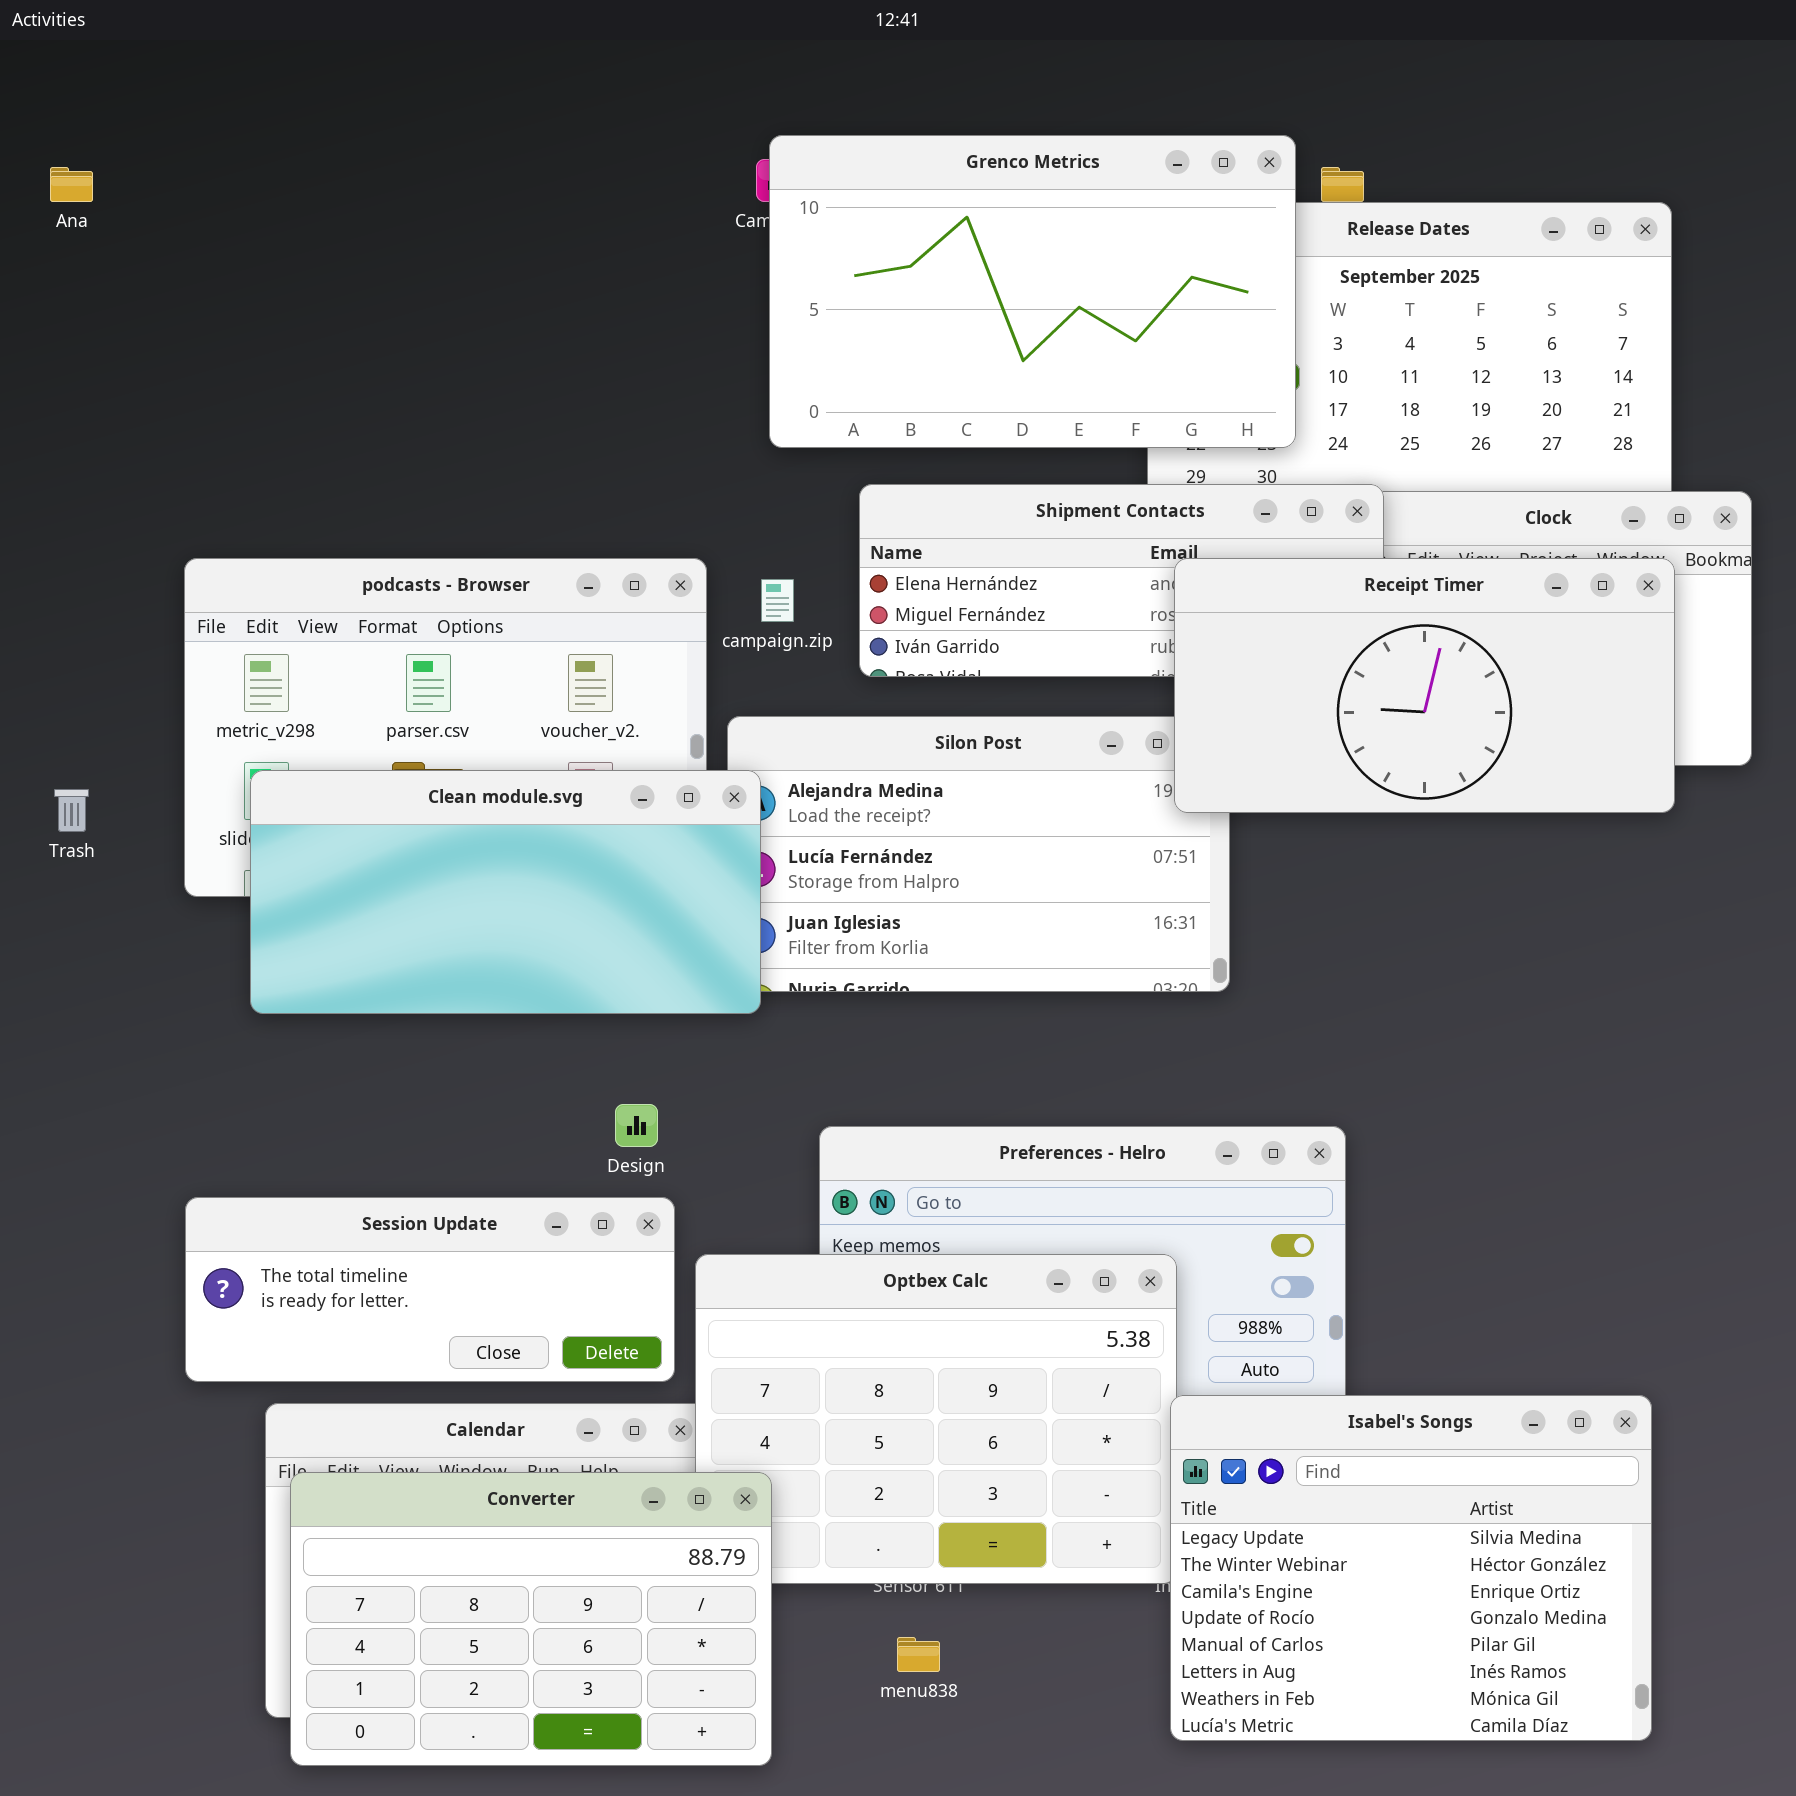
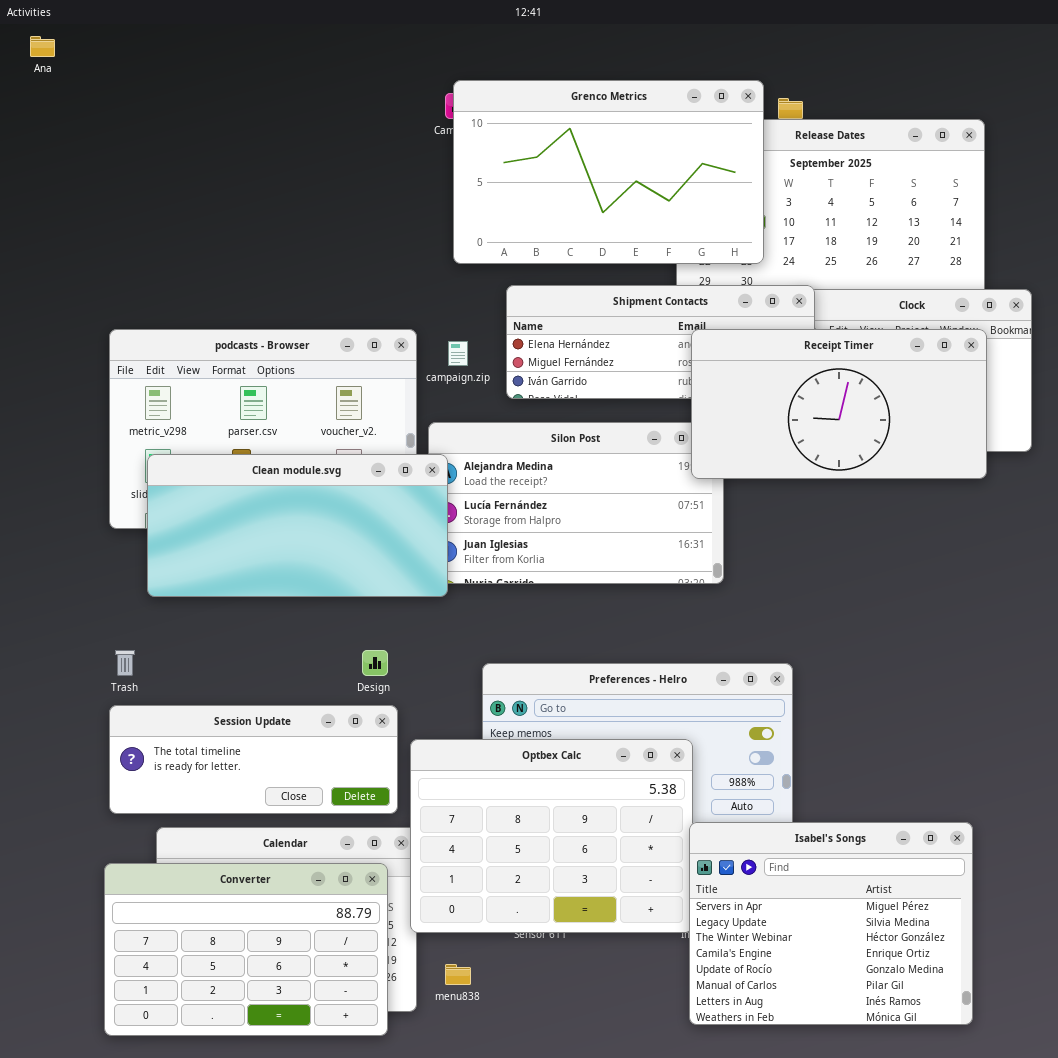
Ana: [50,167,93,202] -> [30,36,55,57], moved
Trash: [54,789,89,832] -> [115,650,135,676], moved
Isabel's Songs: [1170,1395,1652,1741] -> [689,822,973,1025], scrolled up 1 row
Converter: [290,1472,772,1766] -> [104,863,388,1036], moved
menu838: [897,1637,940,1672] -> [445,964,471,985], moved

